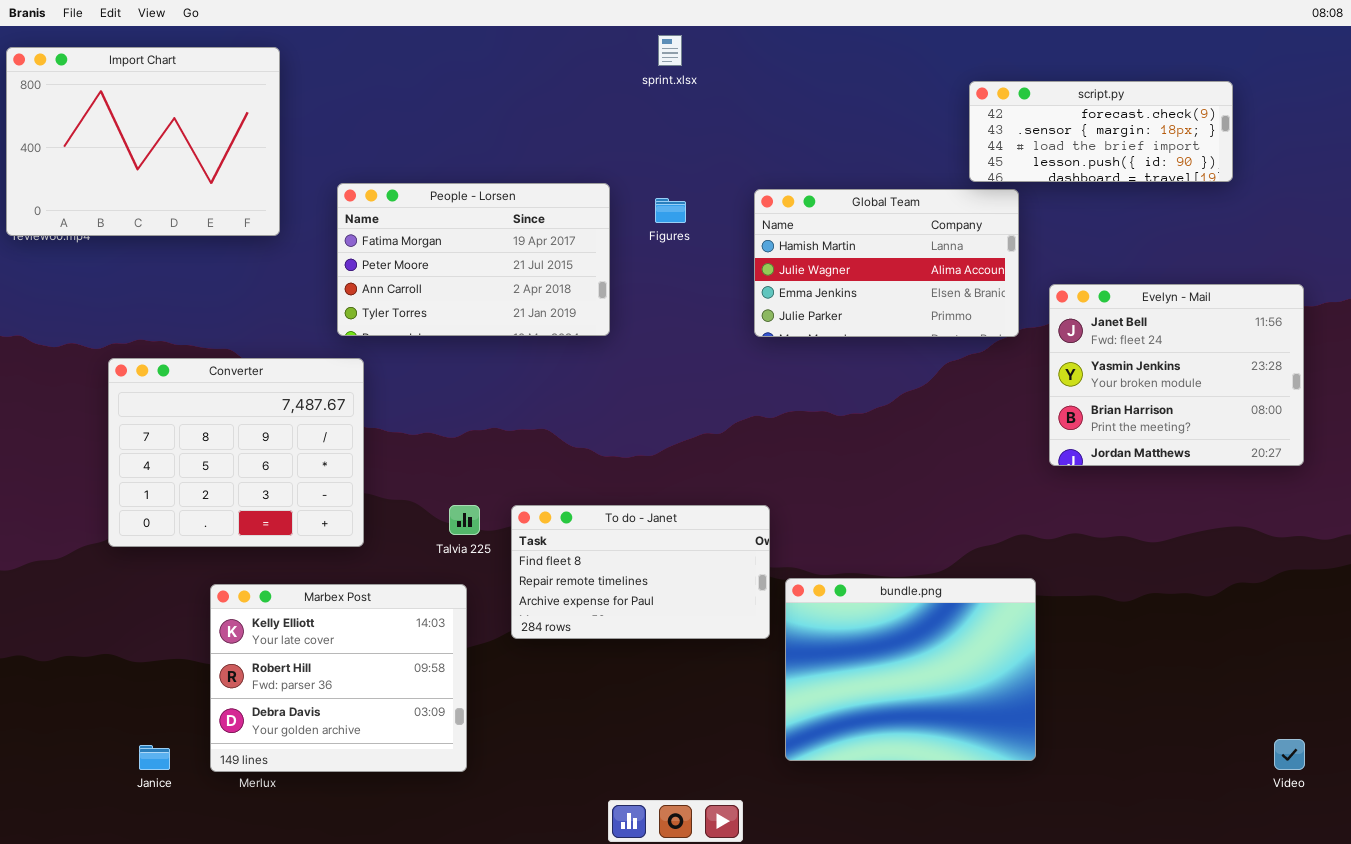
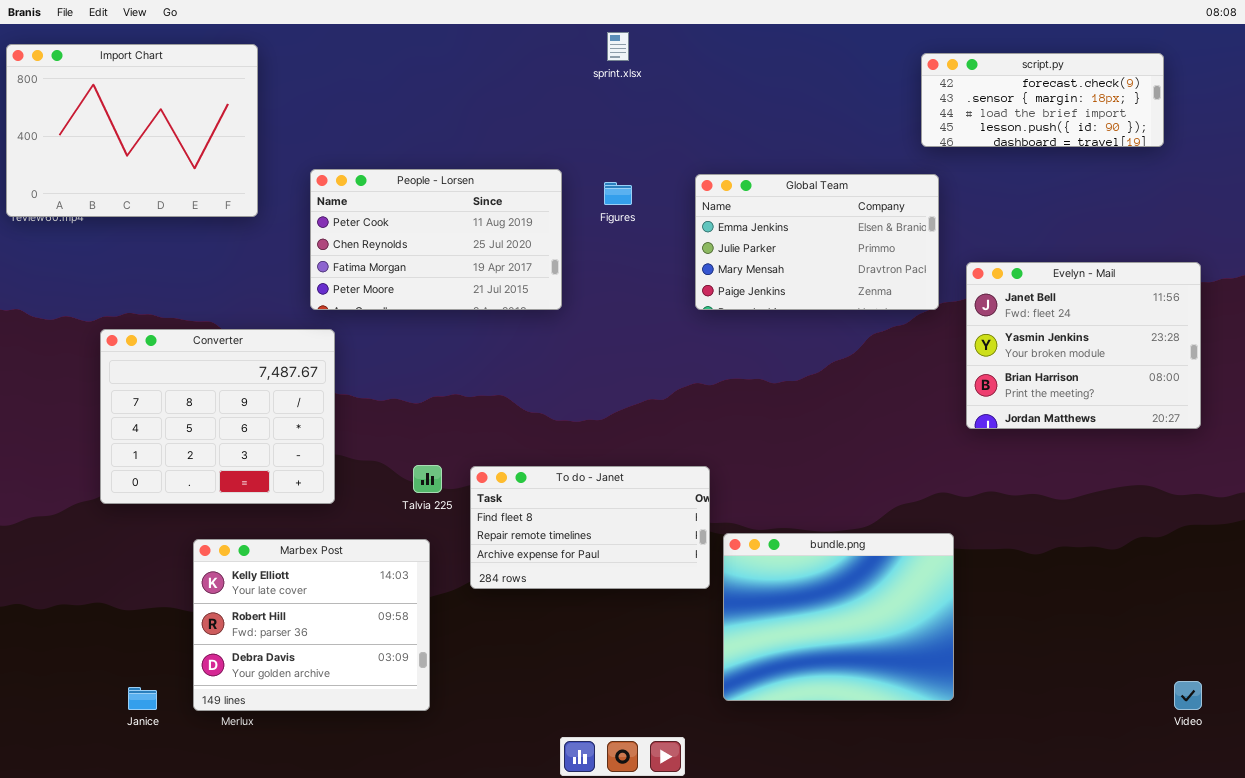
script.py: [969,81,1233,182] -> [921,53,1164,147], moved
People - Lorsen: [337,183,610,336] -> [310,169,562,310], scrolled up 2 rows
Global Team: [754,189,1019,337] -> [695,174,939,310], scrolled down 2 rows

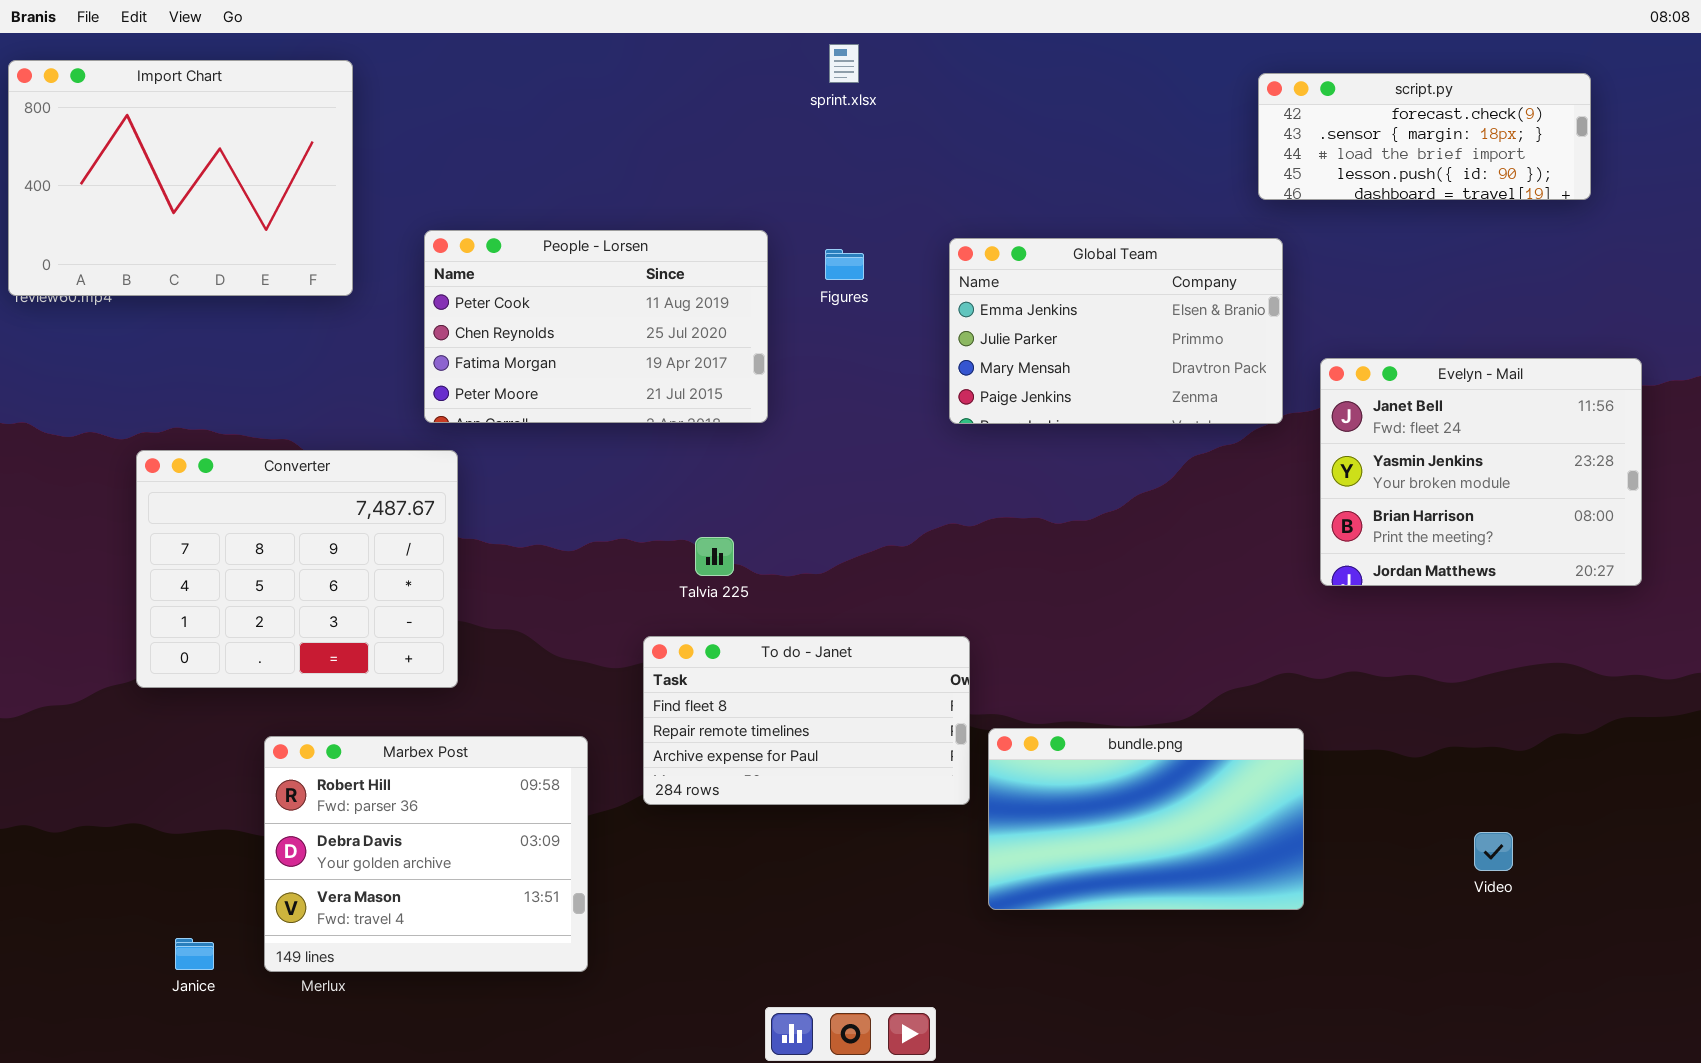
Talvia 225: [413,465,442,493] -> [695,537,734,576], moved
bundle.png: [723,533,954,701] -> [988,728,1304,910], resized
Marbex Post: [193,539,430,711] -> [264,736,588,972], scrolled down 1 row
Video: [1174,681,1202,710] -> [1474,832,1513,871], moved

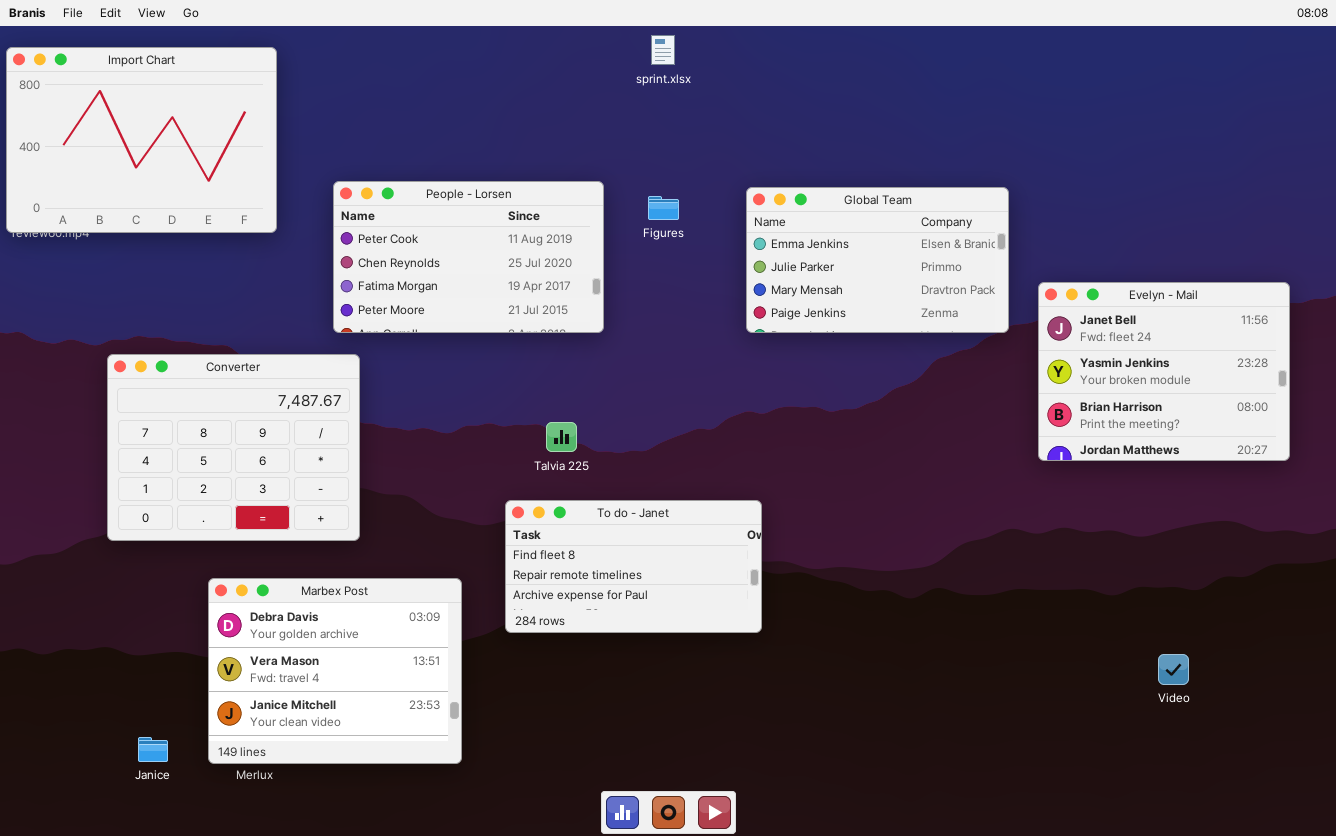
script.py: [1258,73,1591,200] -> none, closed
bundle.png: [988,728,1304,910] -> none, closed
Marbex Post: [264,736,588,972] -> [208,578,462,764], scrolled down 1 row

